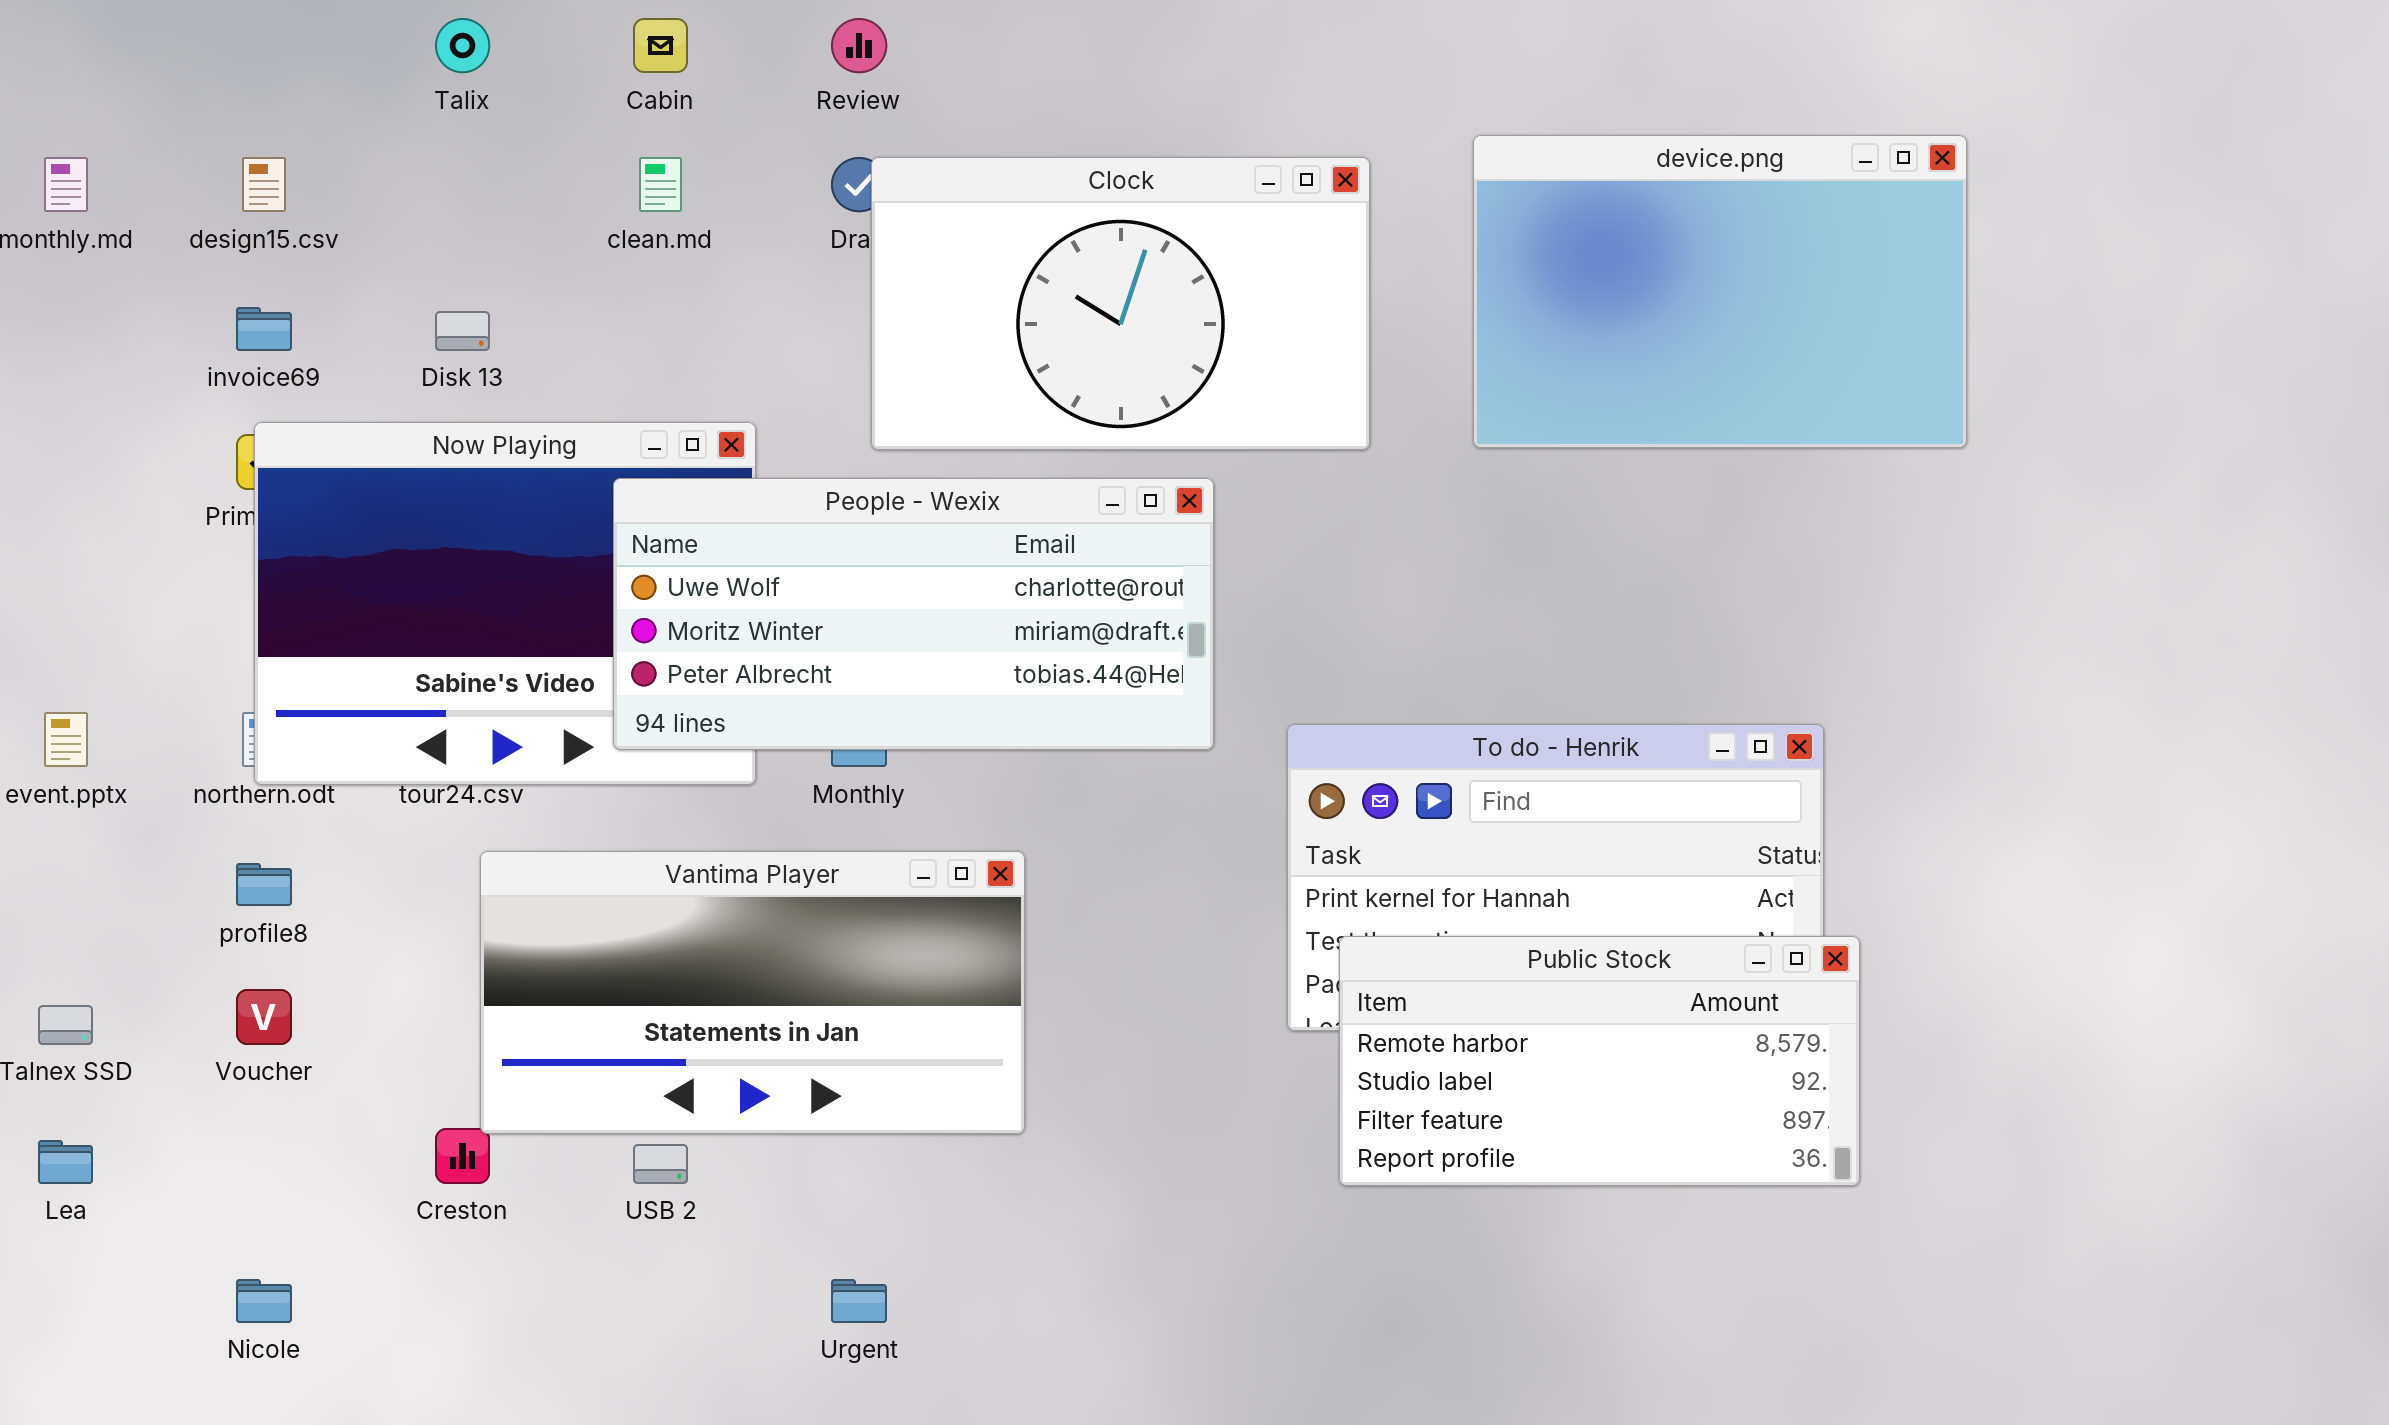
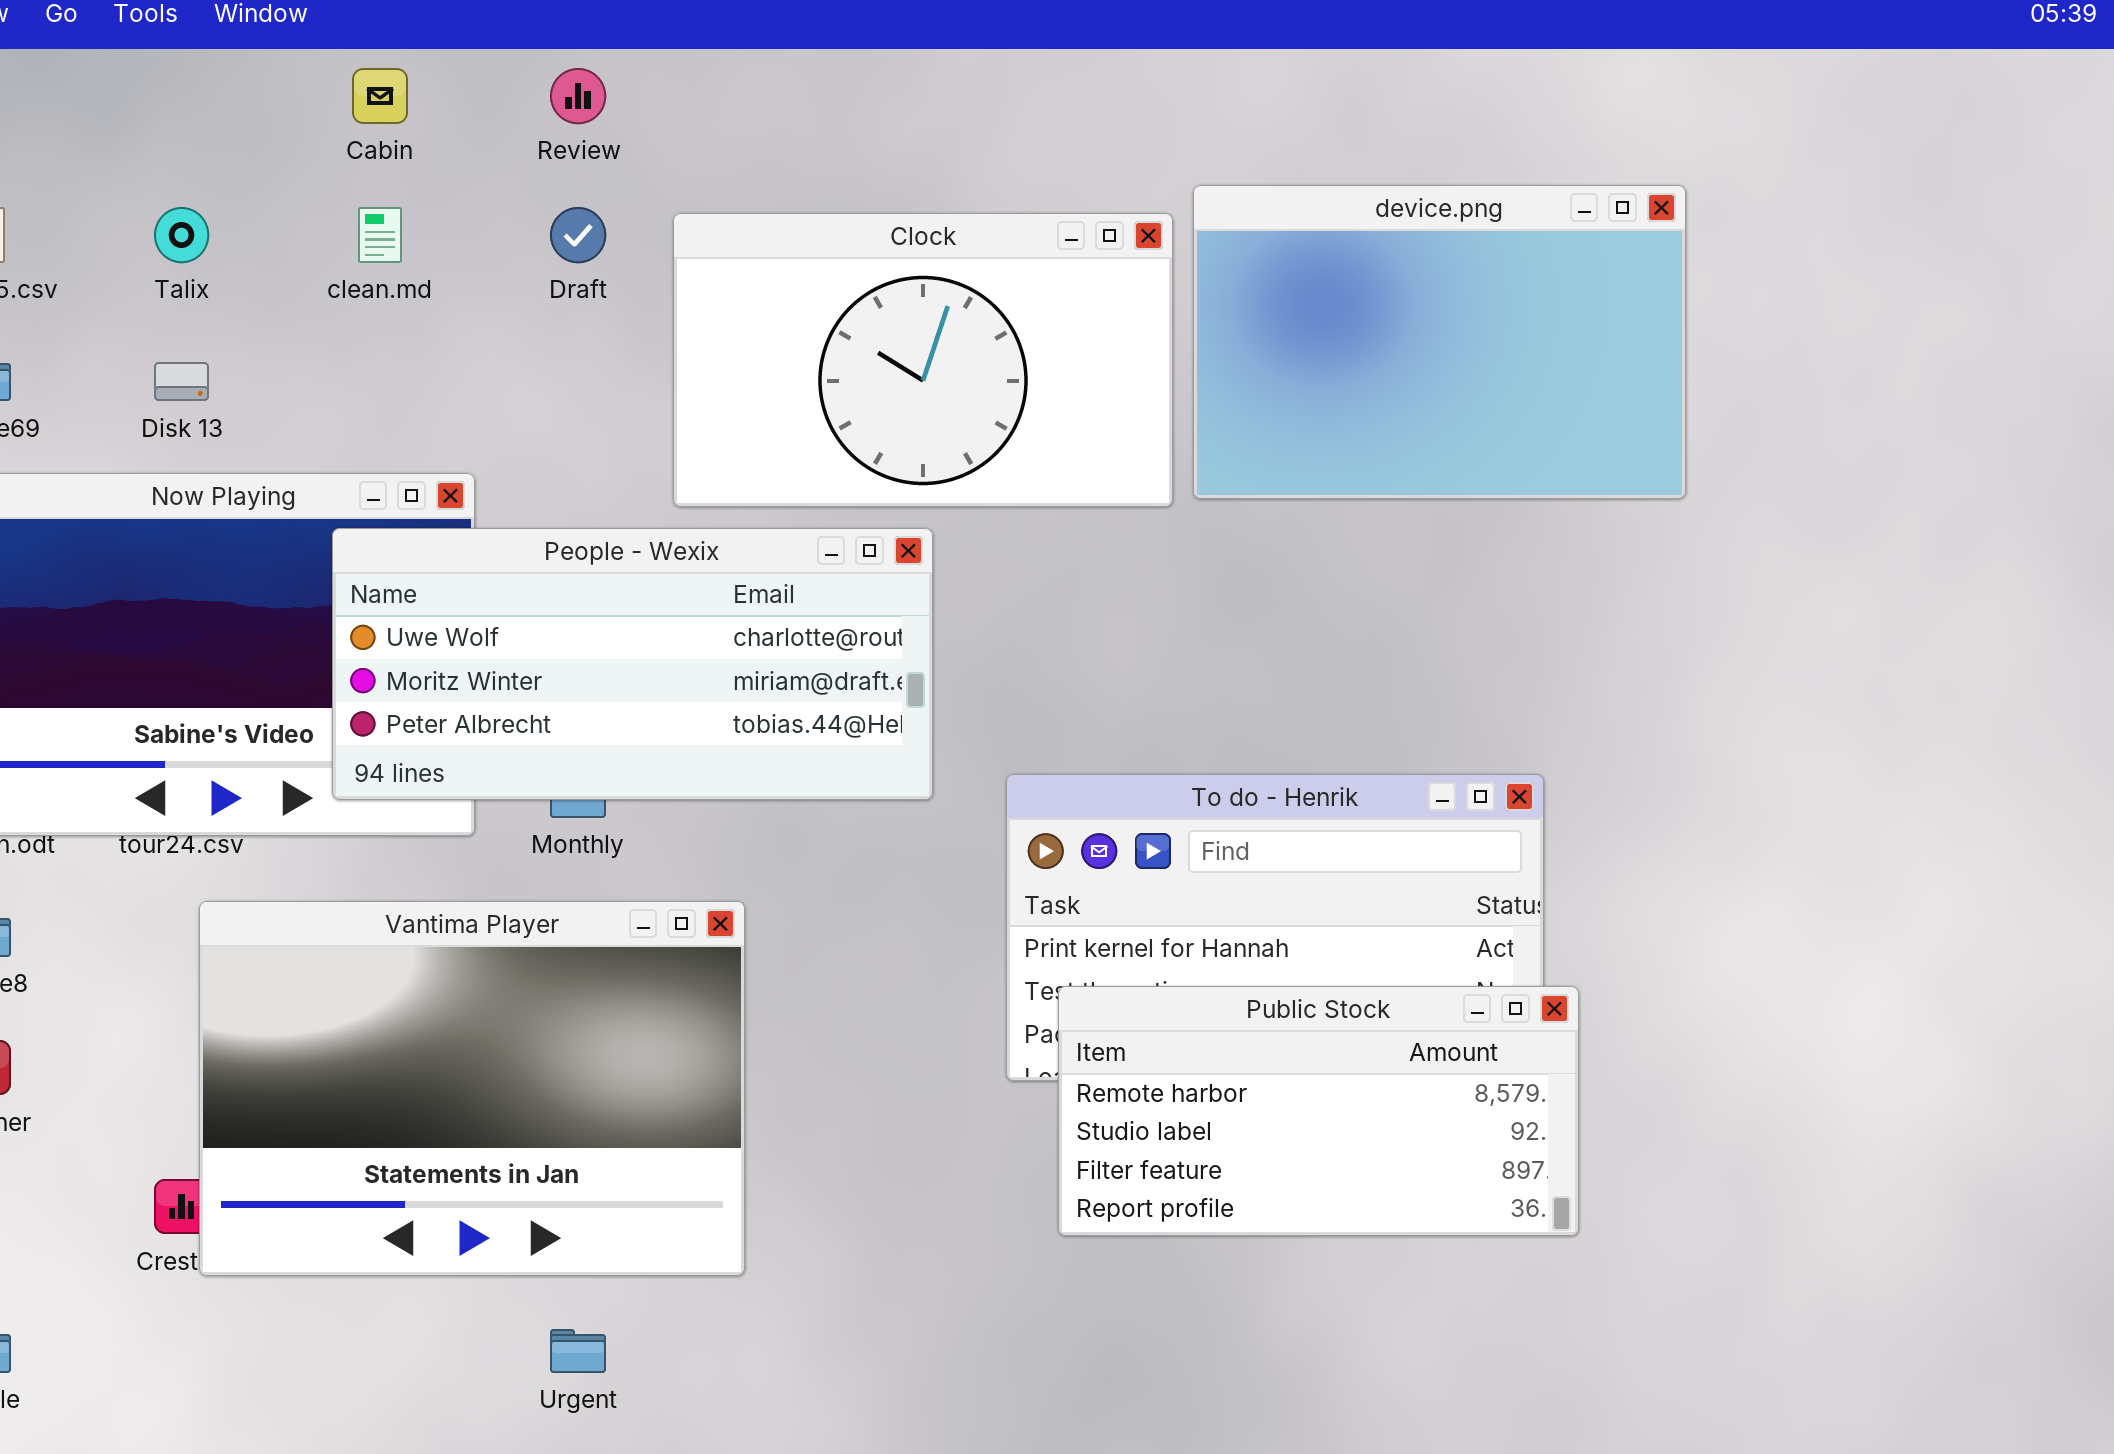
Talix: [435,18,490,73] -> [154,207,209,263], moved
Clock: [871,157,1370,450] -> [673,213,1173,507], moved
Vantima Player: [480,851,1025,1134] -> [199,901,745,1276], resized

